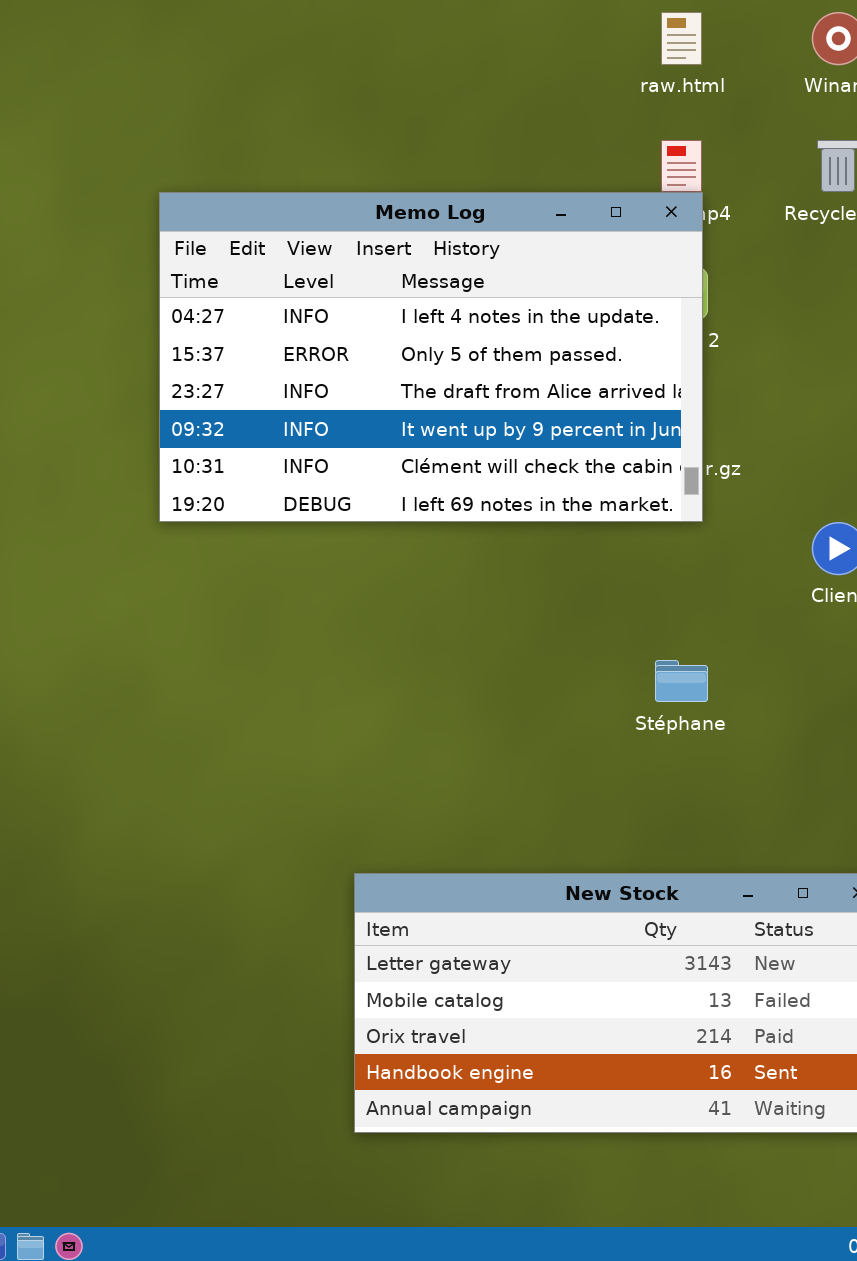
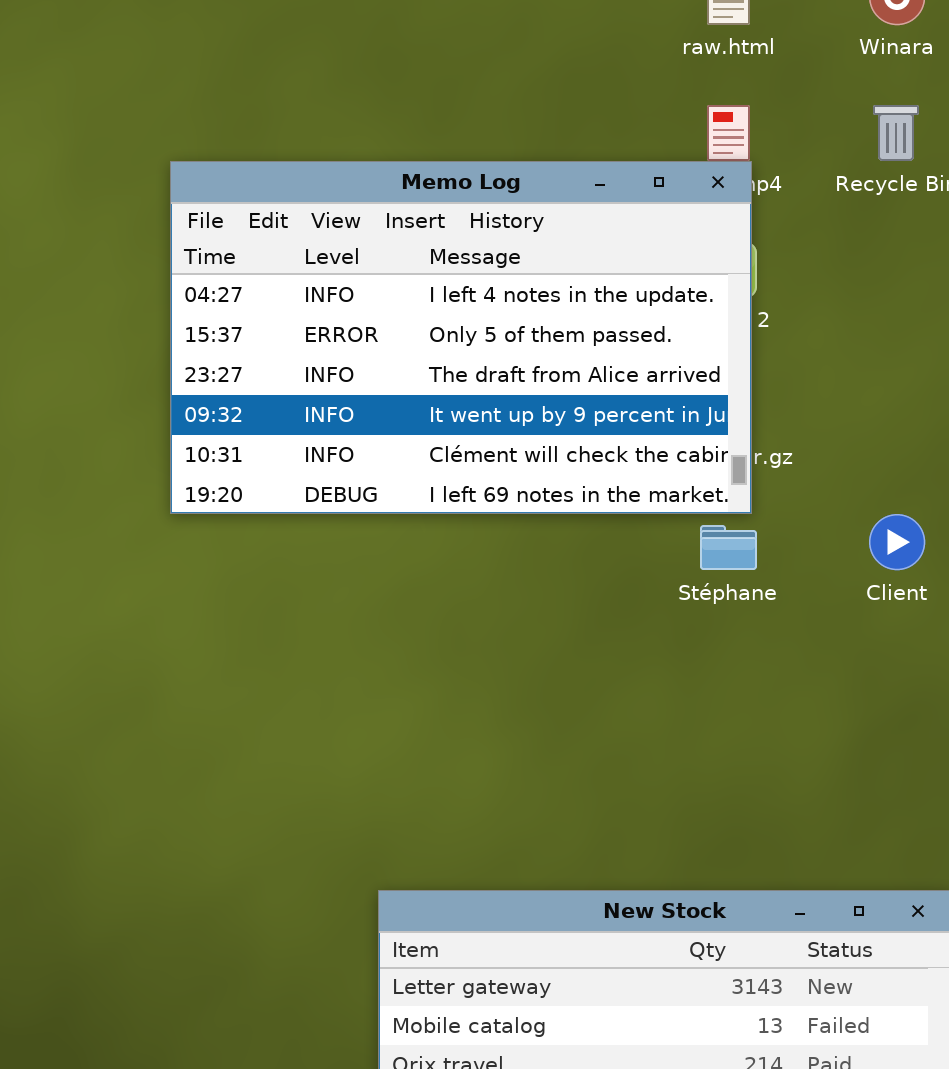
Stéphane: [655,660,708,702] -> [700,525,757,570], moved

